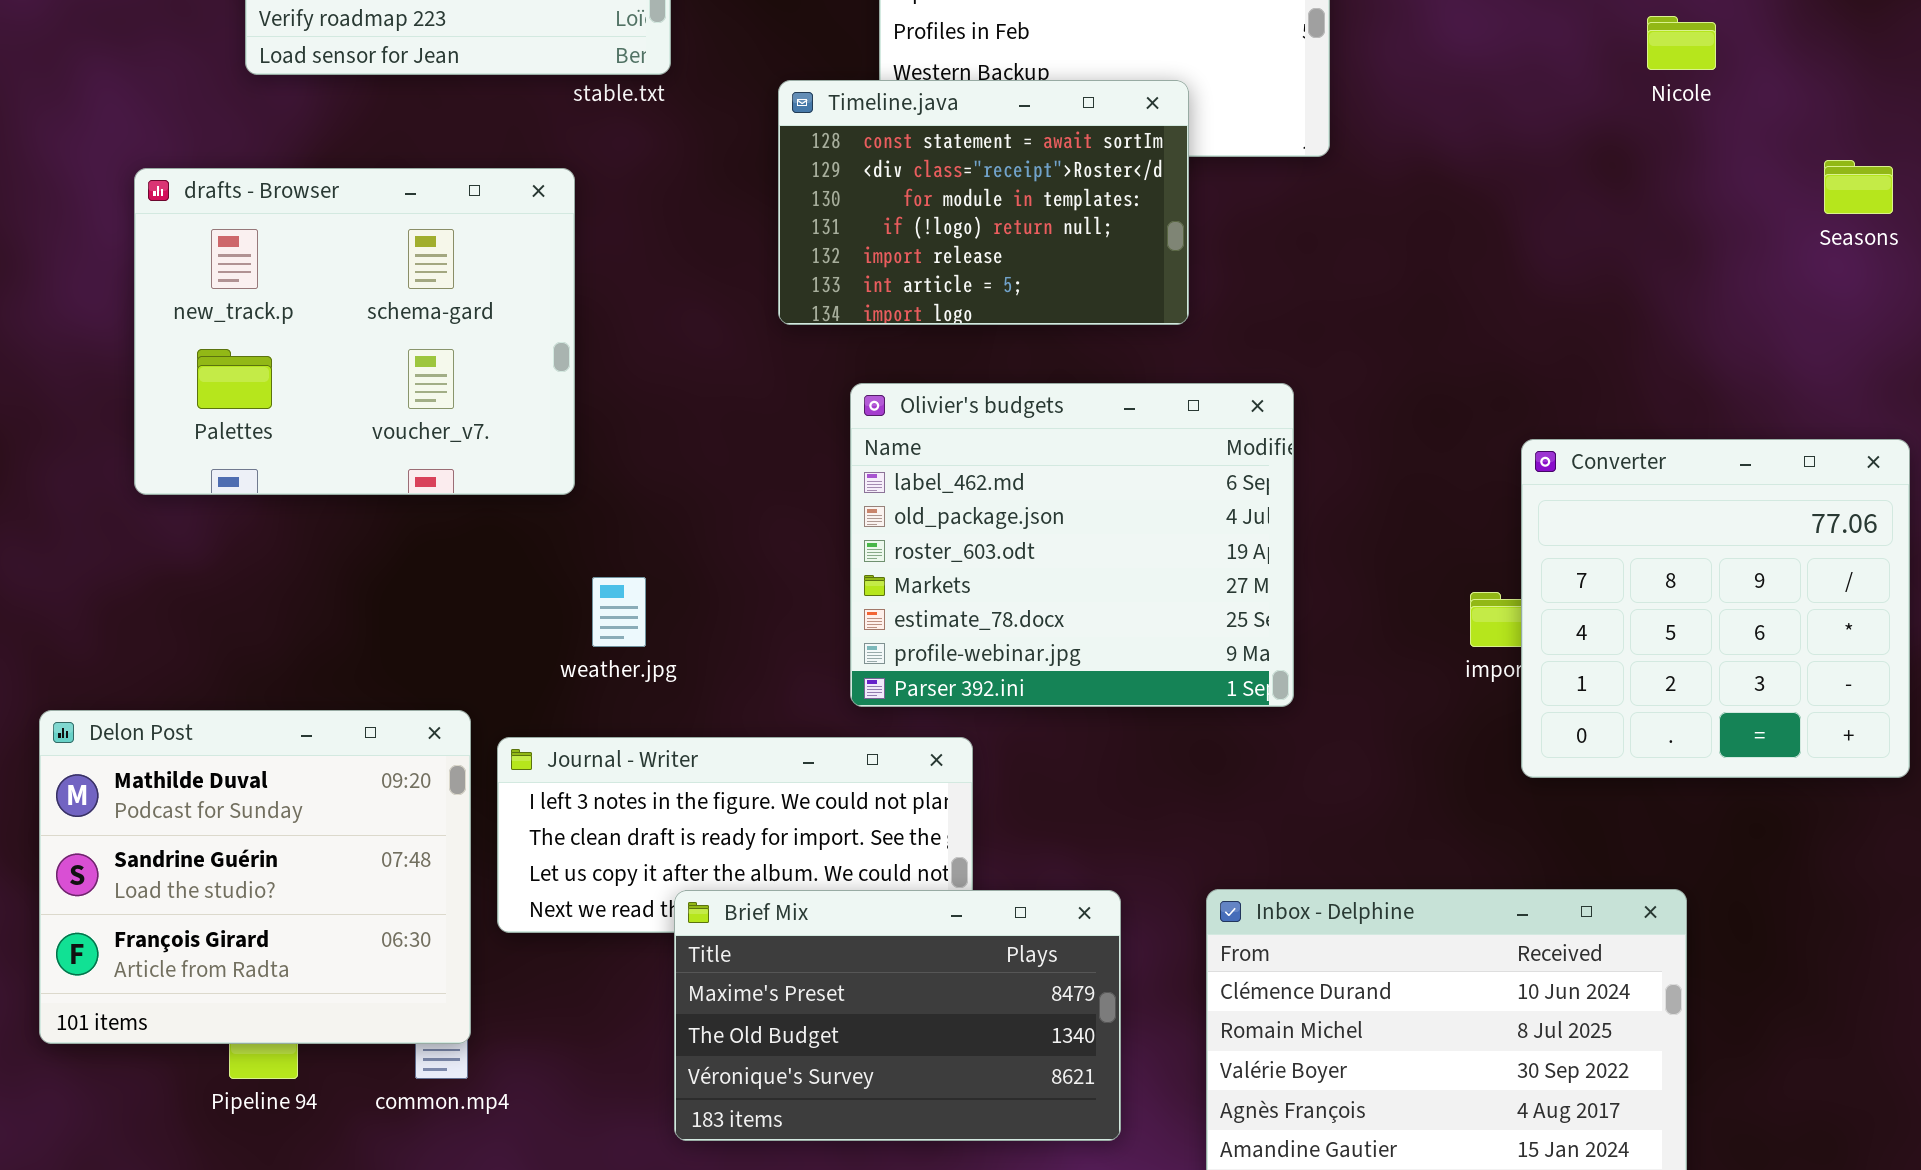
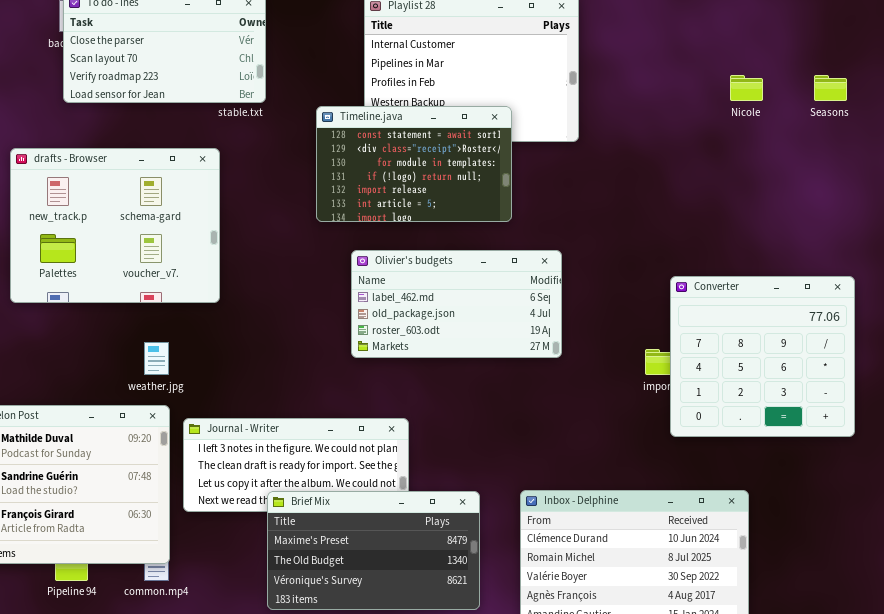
Seasons: [1824,160,1893,214] -> [814,75,847,101], moved
Olivier's budgets: [850,383,1294,707] -> [351,250,562,358], resized
weather.jpg: [592,577,646,647] -> [144,342,169,375], moved

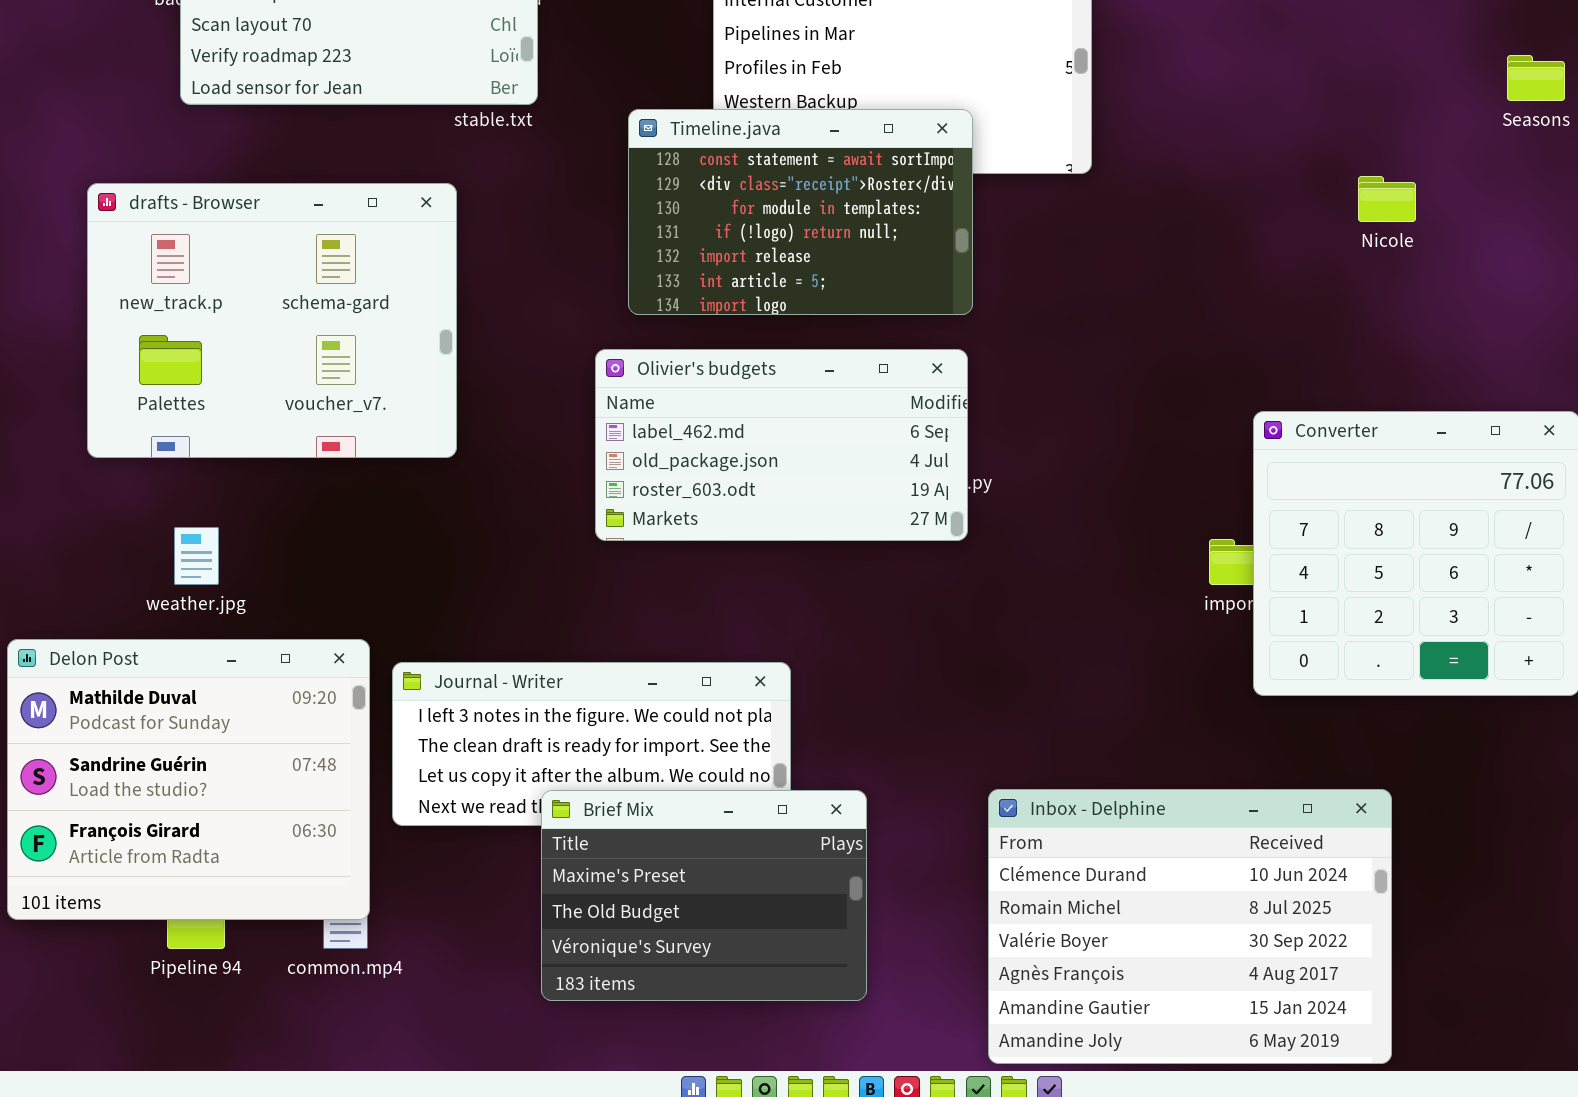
Nicole: [730,75,763,101] -> [1358,176,1416,222], moved
Olivier's budgets: [351,250,562,358] -> [595,349,968,541], moved
weather.jpg: [144,342,169,375] -> [174,527,219,585], moved
Brief Mix: [267,491,480,610] -> [541,790,867,1001], resized

